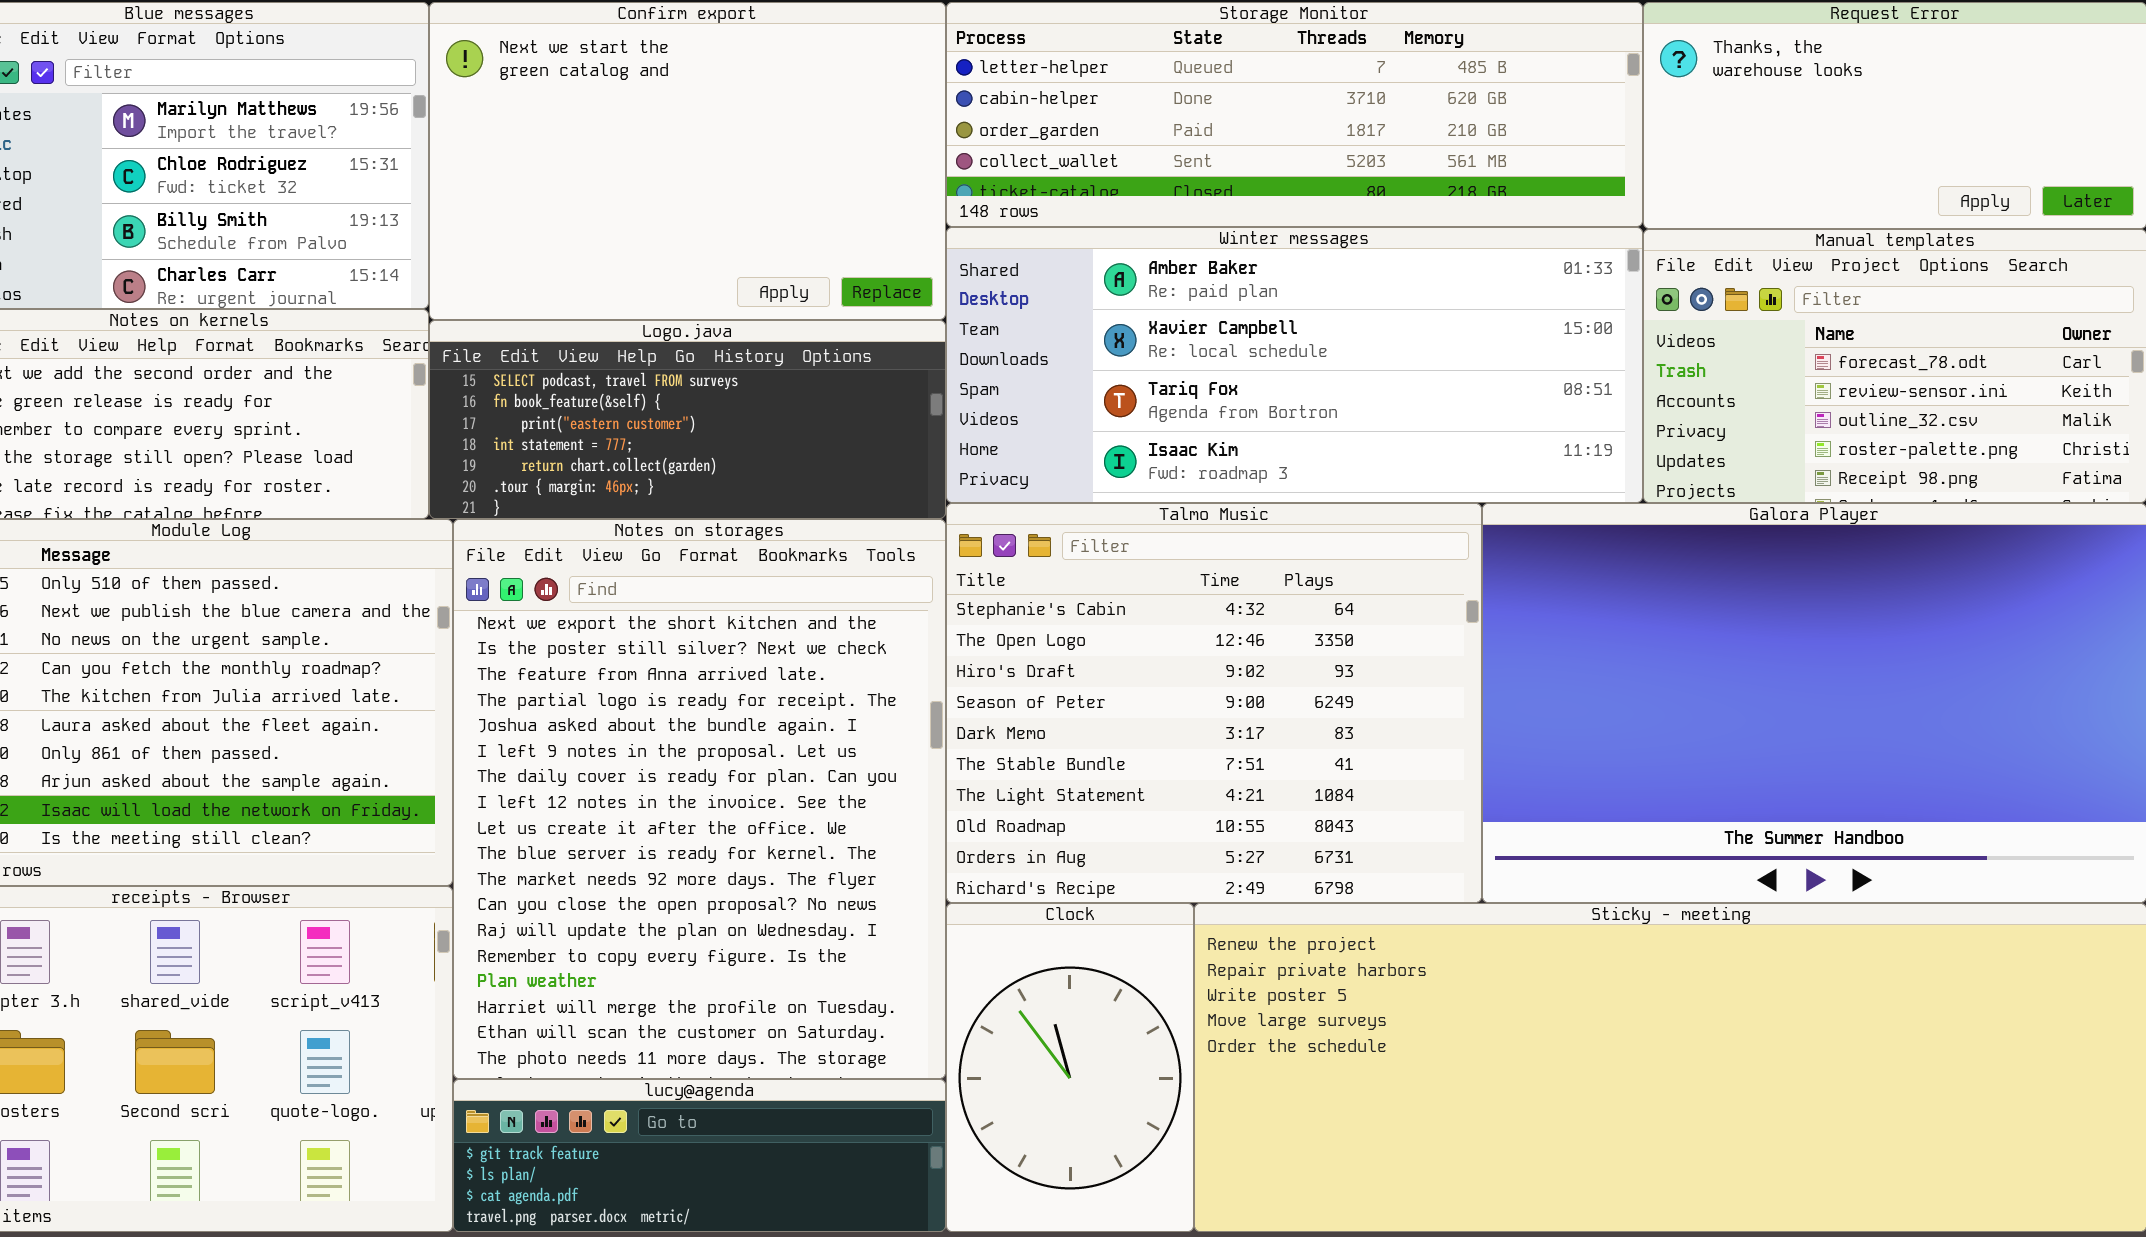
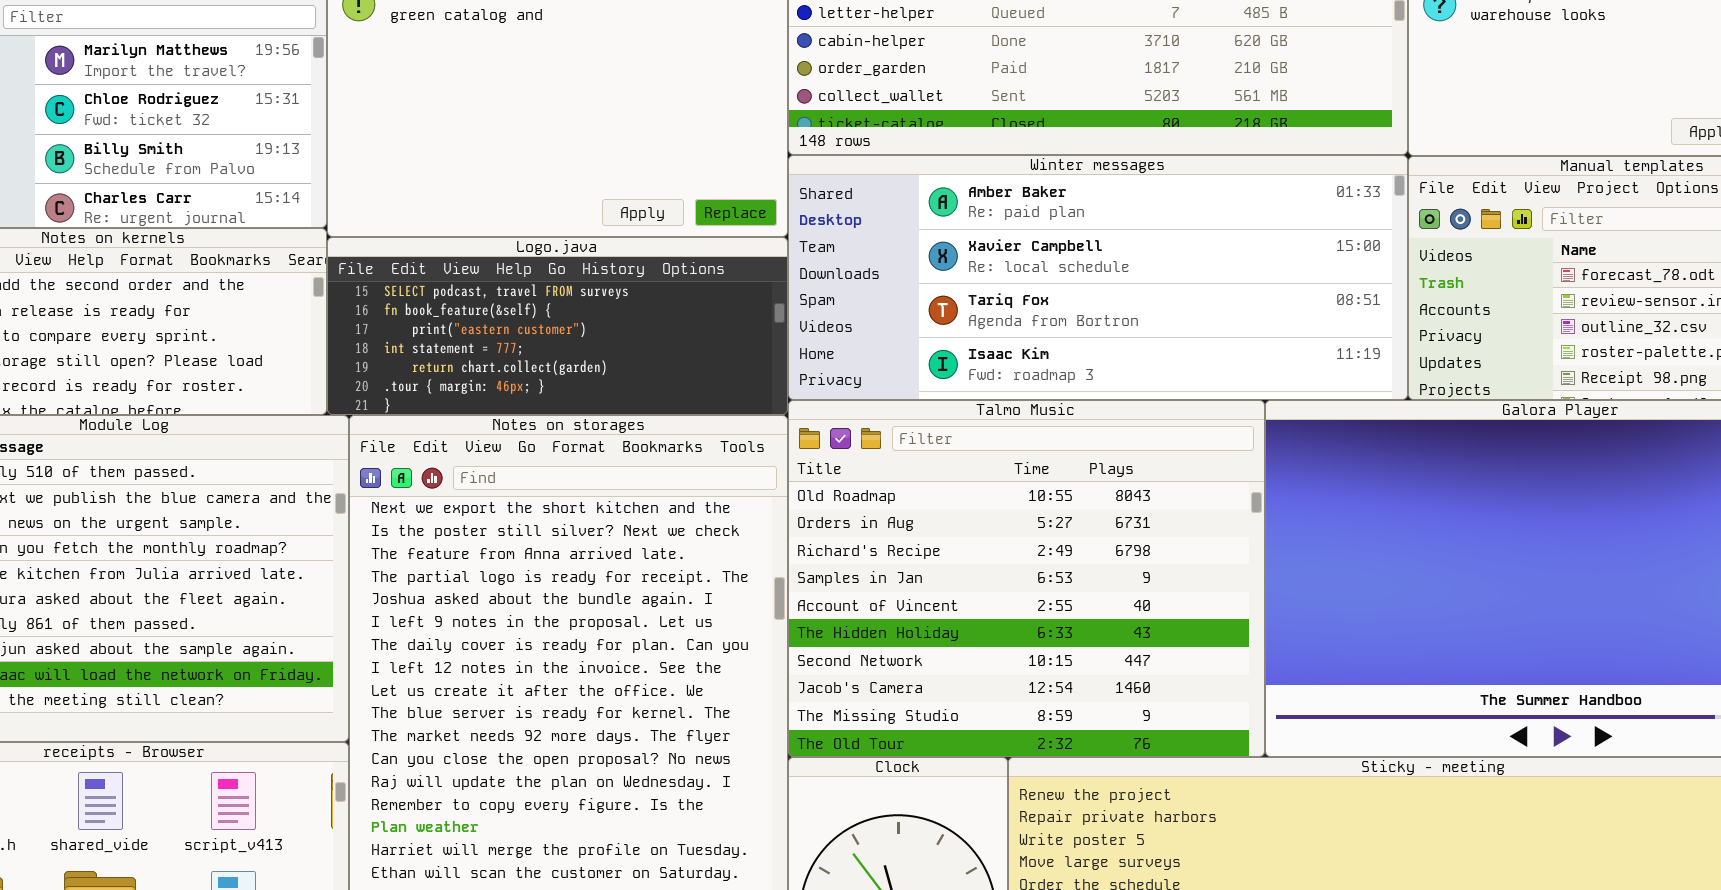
Talmo Music: [946,503,1482,903] -> [788,400,1265,757], scrolled down 7 rows

